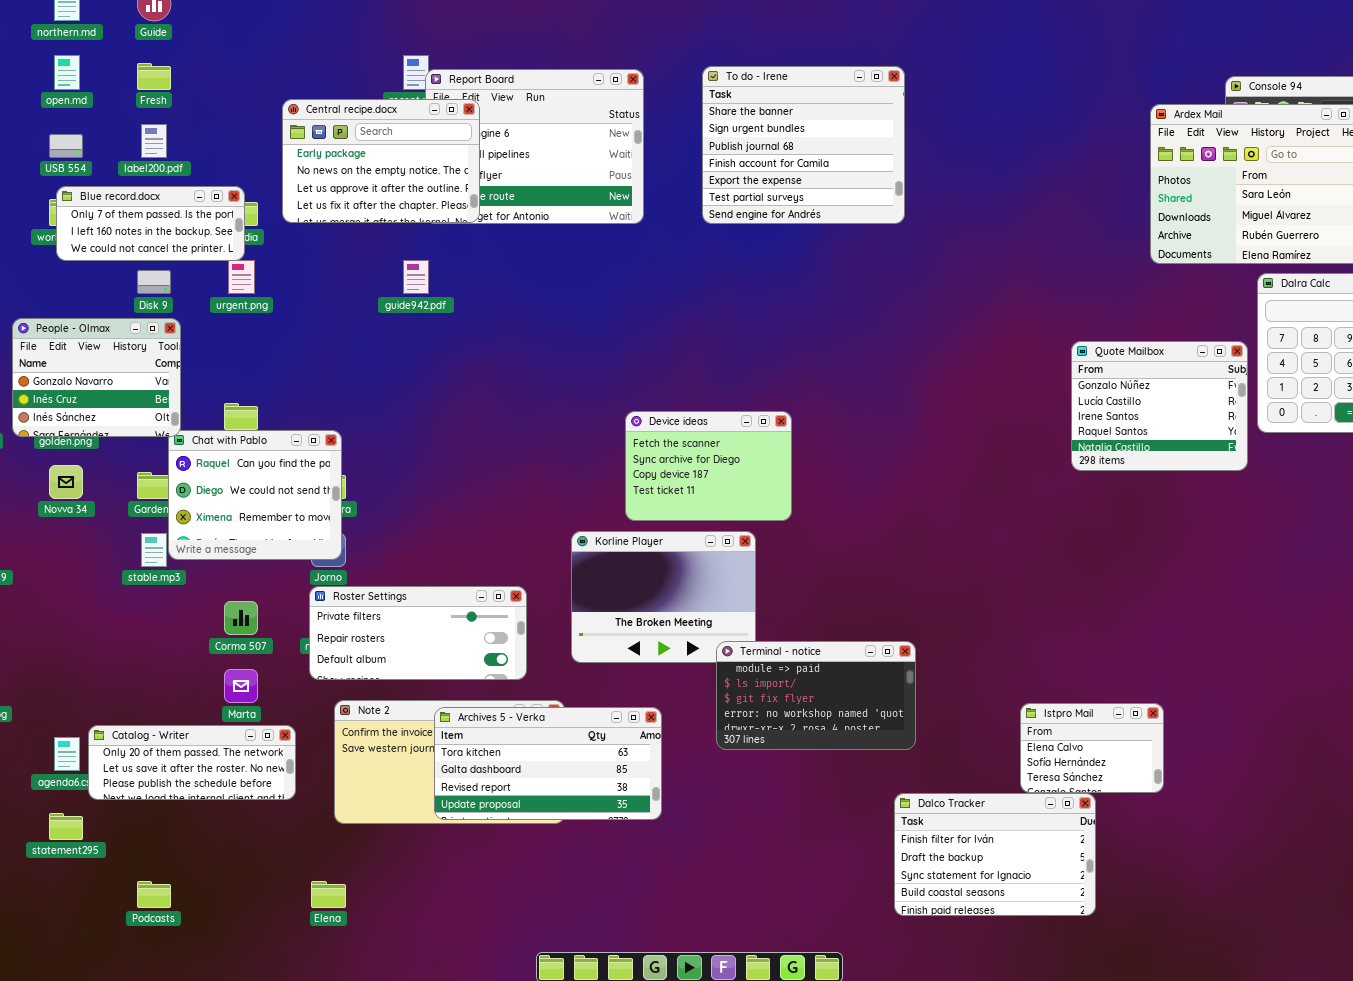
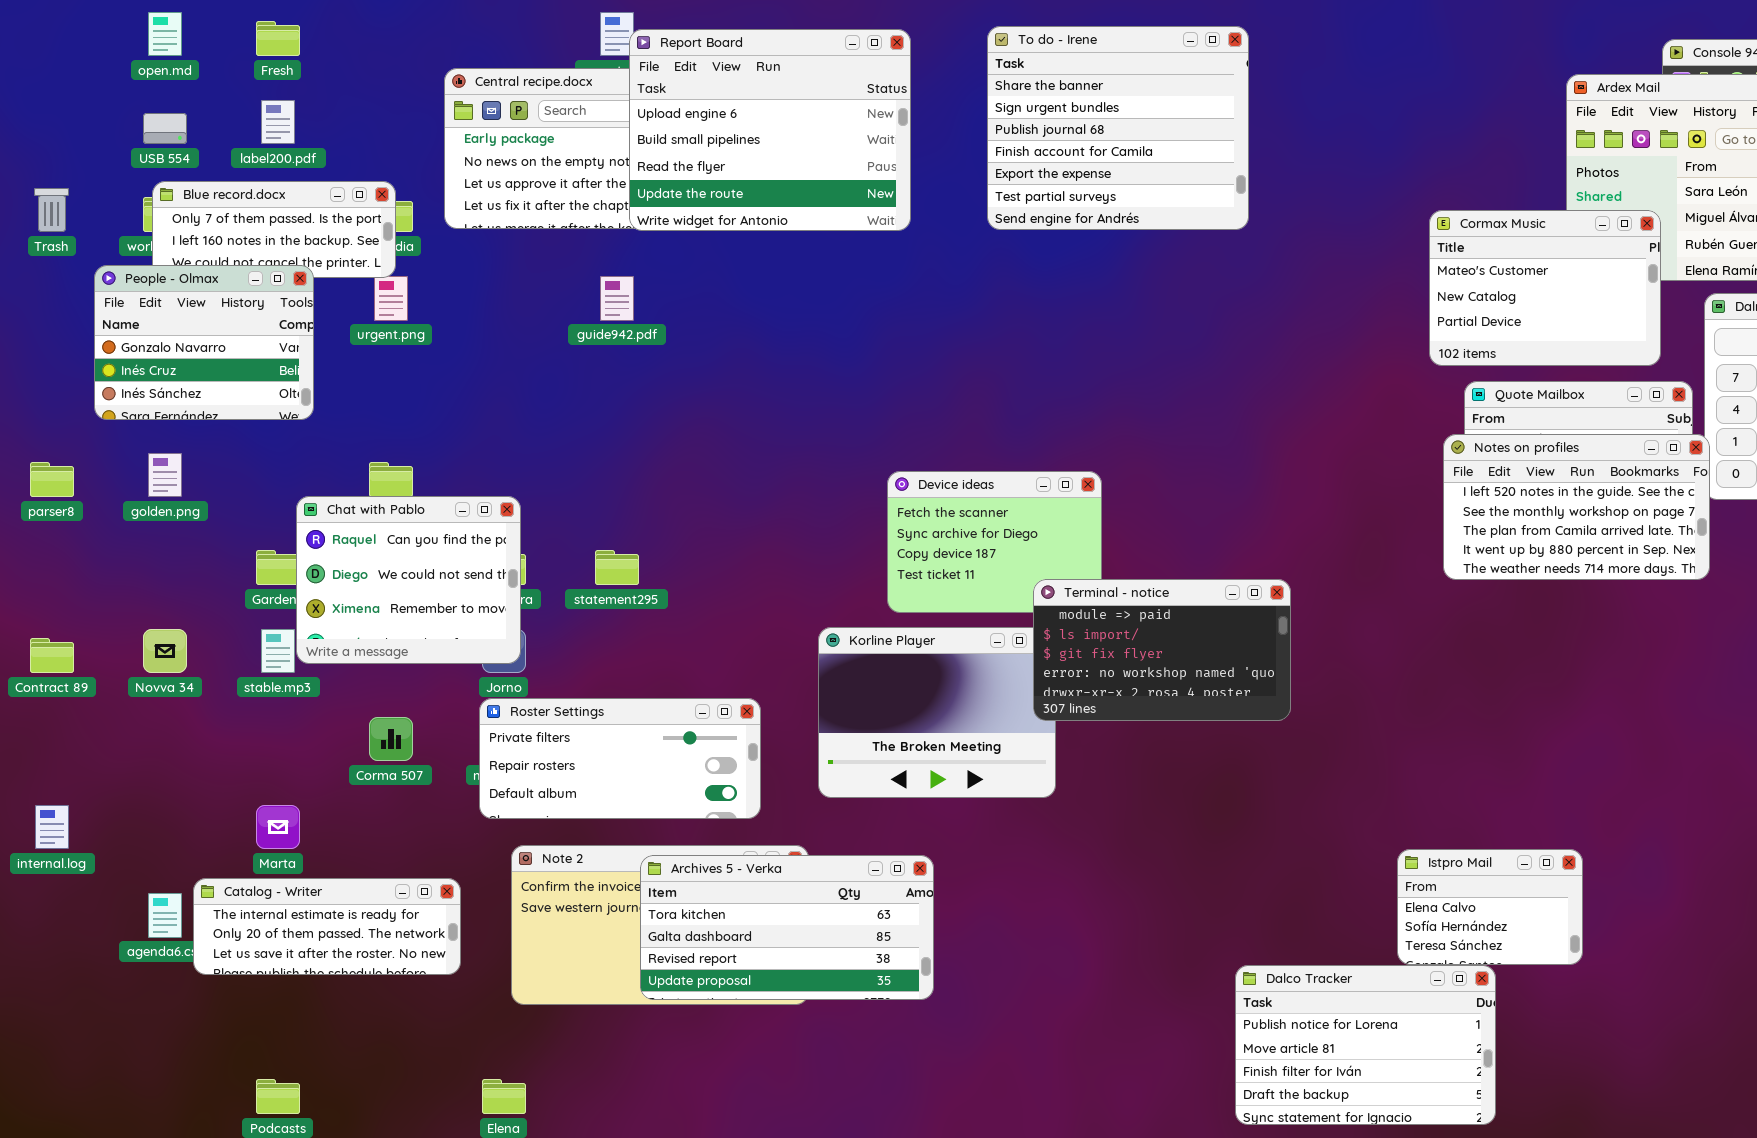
Report Board: [425,69,644,224] -> [629,29,911,231], raised
Cormax Music: none -> [1429,210,1661,366], opened
People - Olmax: [12,318,181,437] -> [94,265,314,420], moved
Notes on profiles: none -> [1443,434,1710,580], opened
Novva 34: [49,465,83,499] -> [143,629,187,673], moved
Terminal - notice: [716,641,916,750] -> [1033,579,1291,721], moved
Marta: [224,669,258,703] -> [256,805,300,849], moved
Catalog - Writer: [88,725,296,800] -> [193,878,461,975], scrolled up 1 row
Dalco Tracker: [894,793,1096,916] -> [1235,965,1496,1125], scrolled up 2 rows
statement295: [49,813,83,840] -> [595,550,639,585], moved

